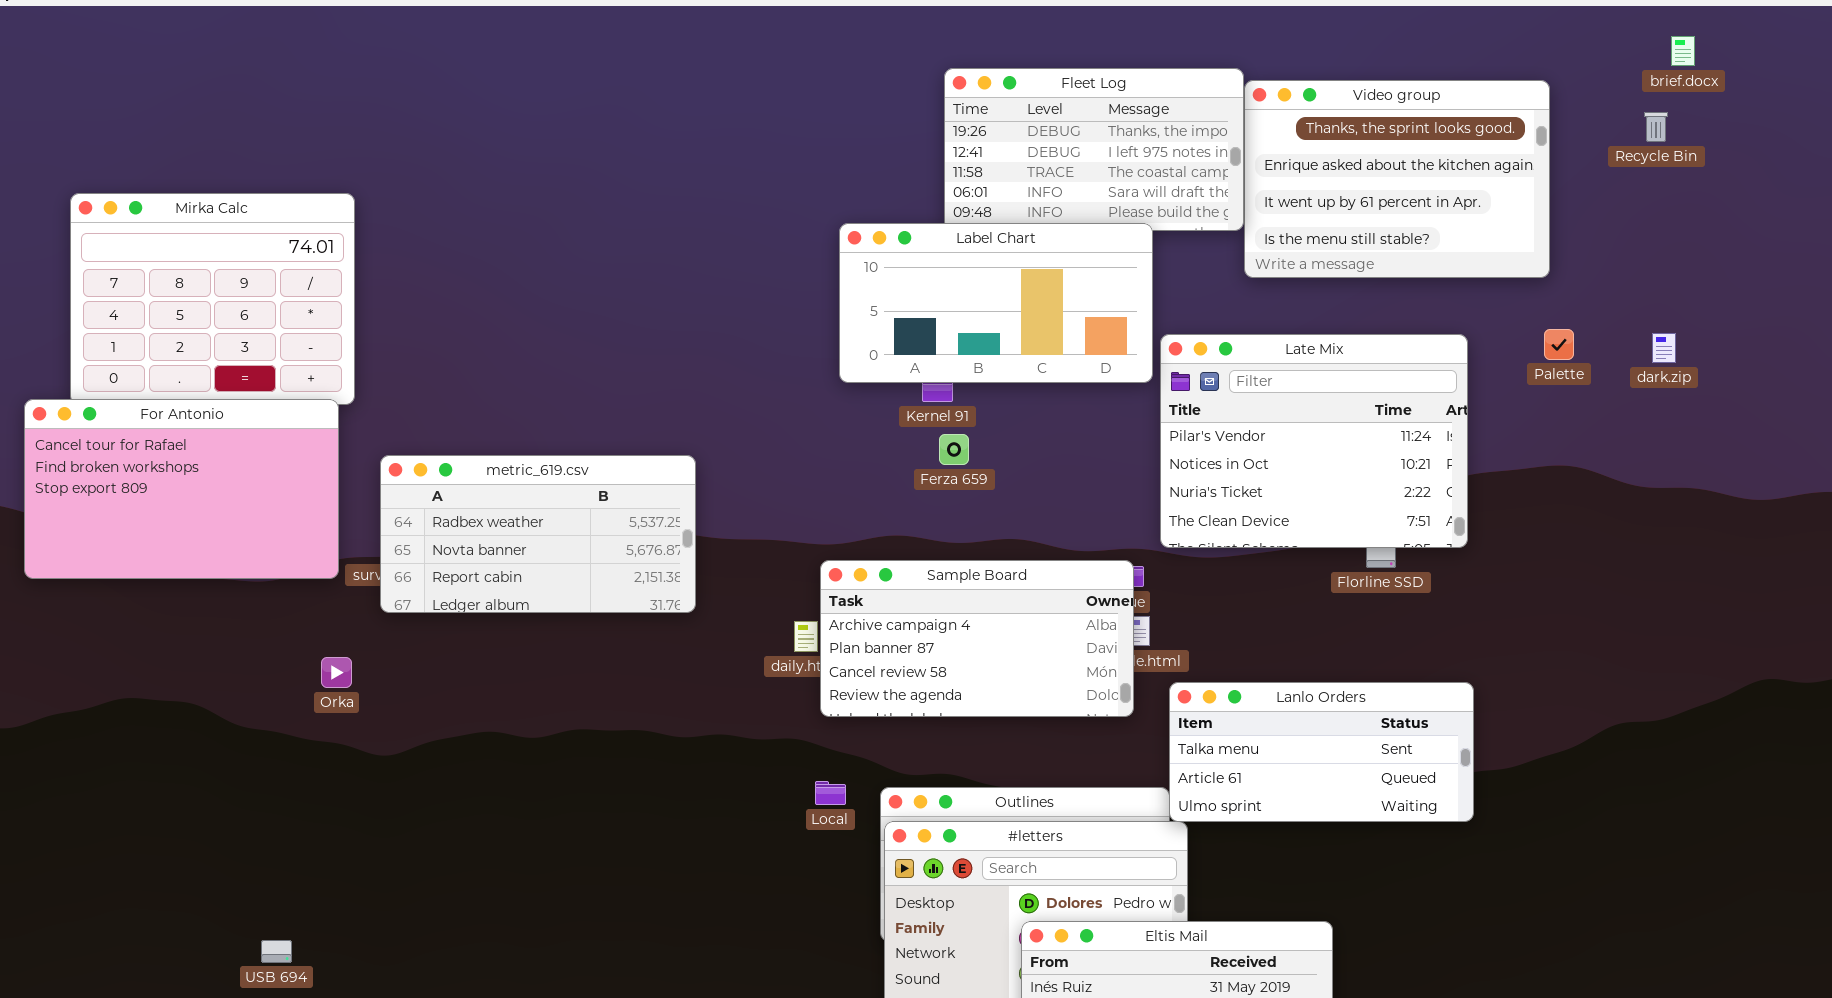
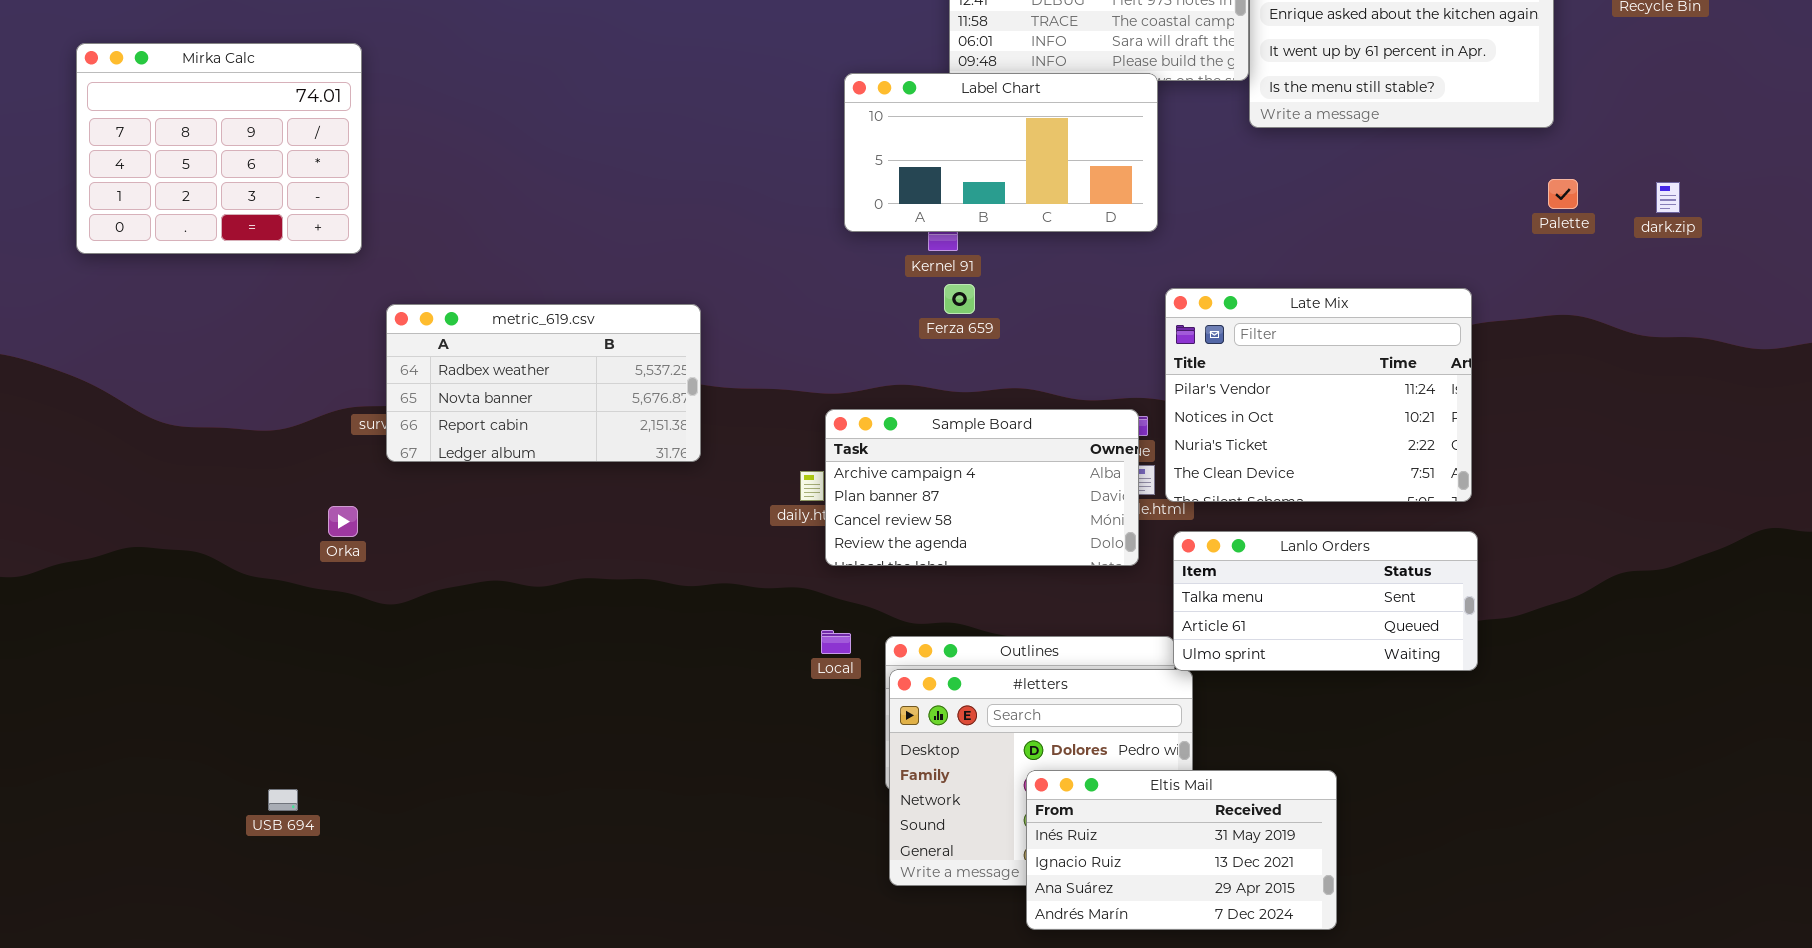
Late Mix: [1160,334,1468,548] -> [1165,288,1472,502], moved
For Antonio: [24,399,339,579] -> none, closed

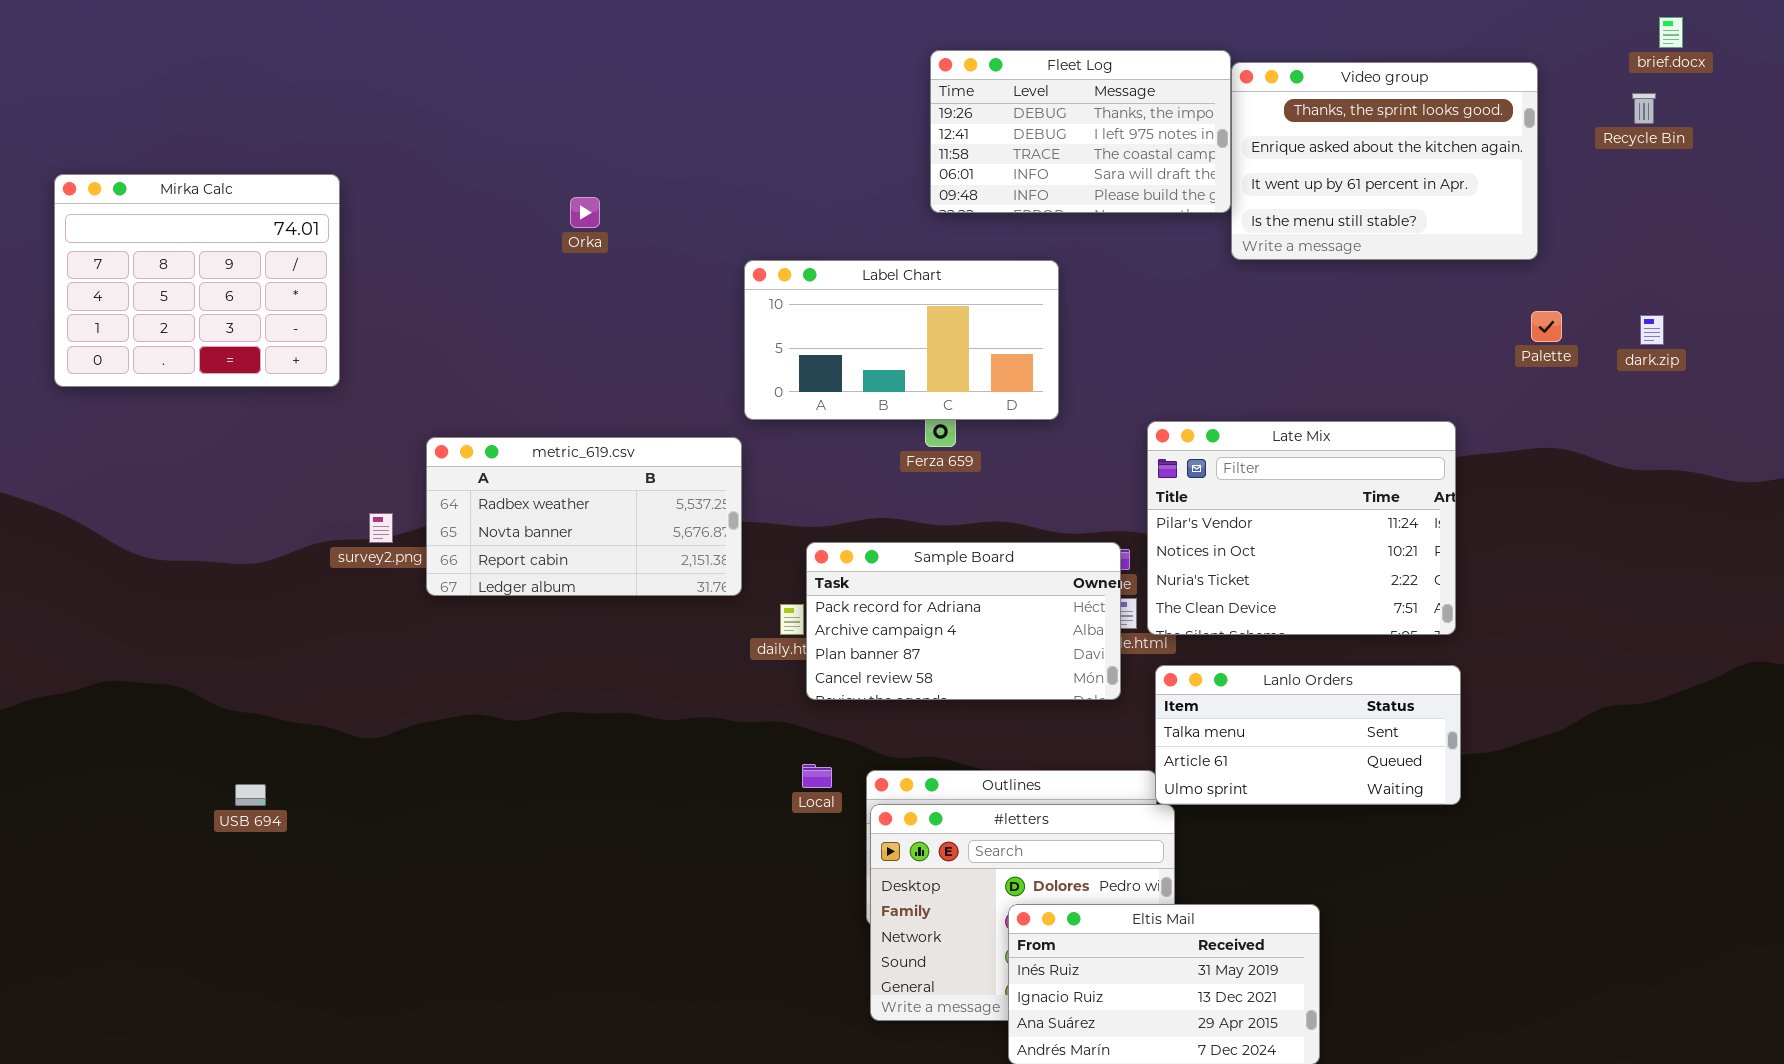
Label Chart: [844,73,1158,232] -> [744,260,1059,420], moved
metric_619.csv: [386,304,701,462] -> [426,437,742,596], moved
Sample Board: [825,409,1139,566] -> [806,542,1121,700], scrolled up 1 row
Orka: [328,506,358,537] -> [570,197,600,228], moved
USB 694: [268,789,298,811] -> [235,784,266,806], moved

